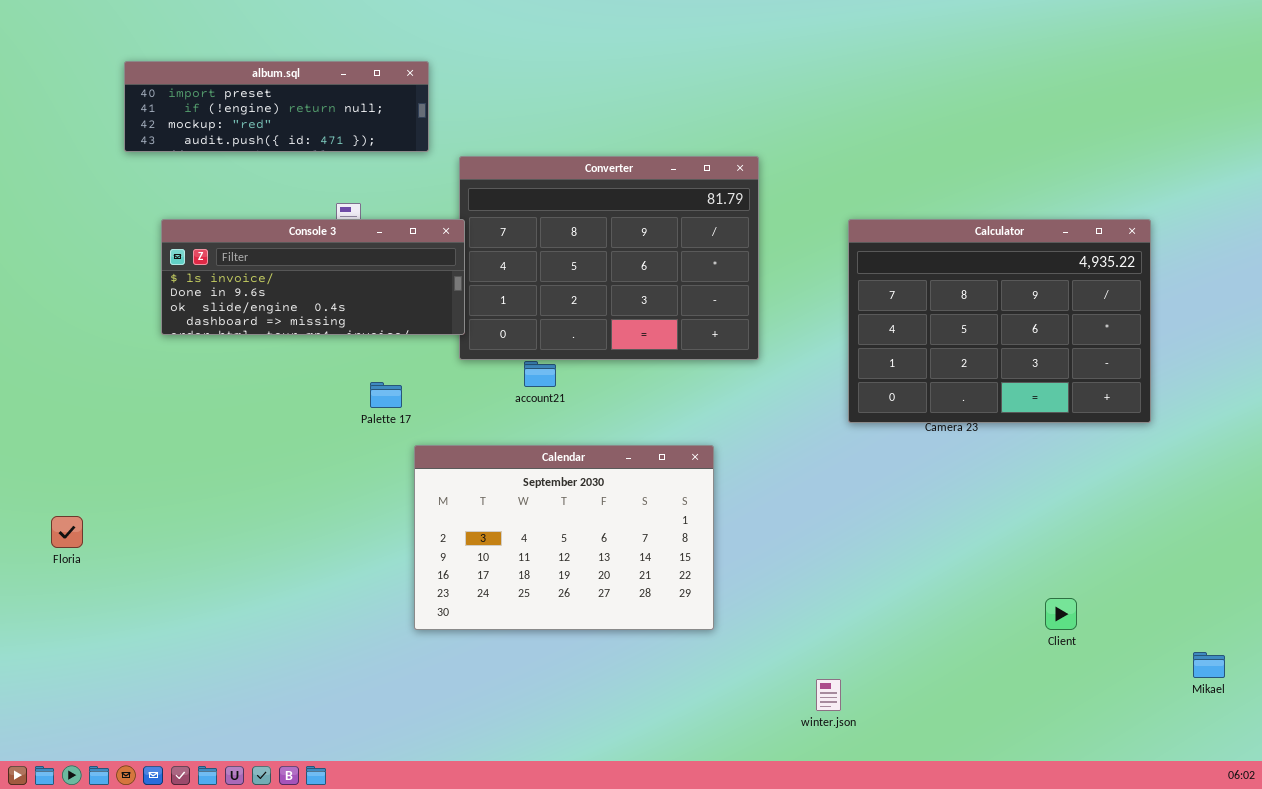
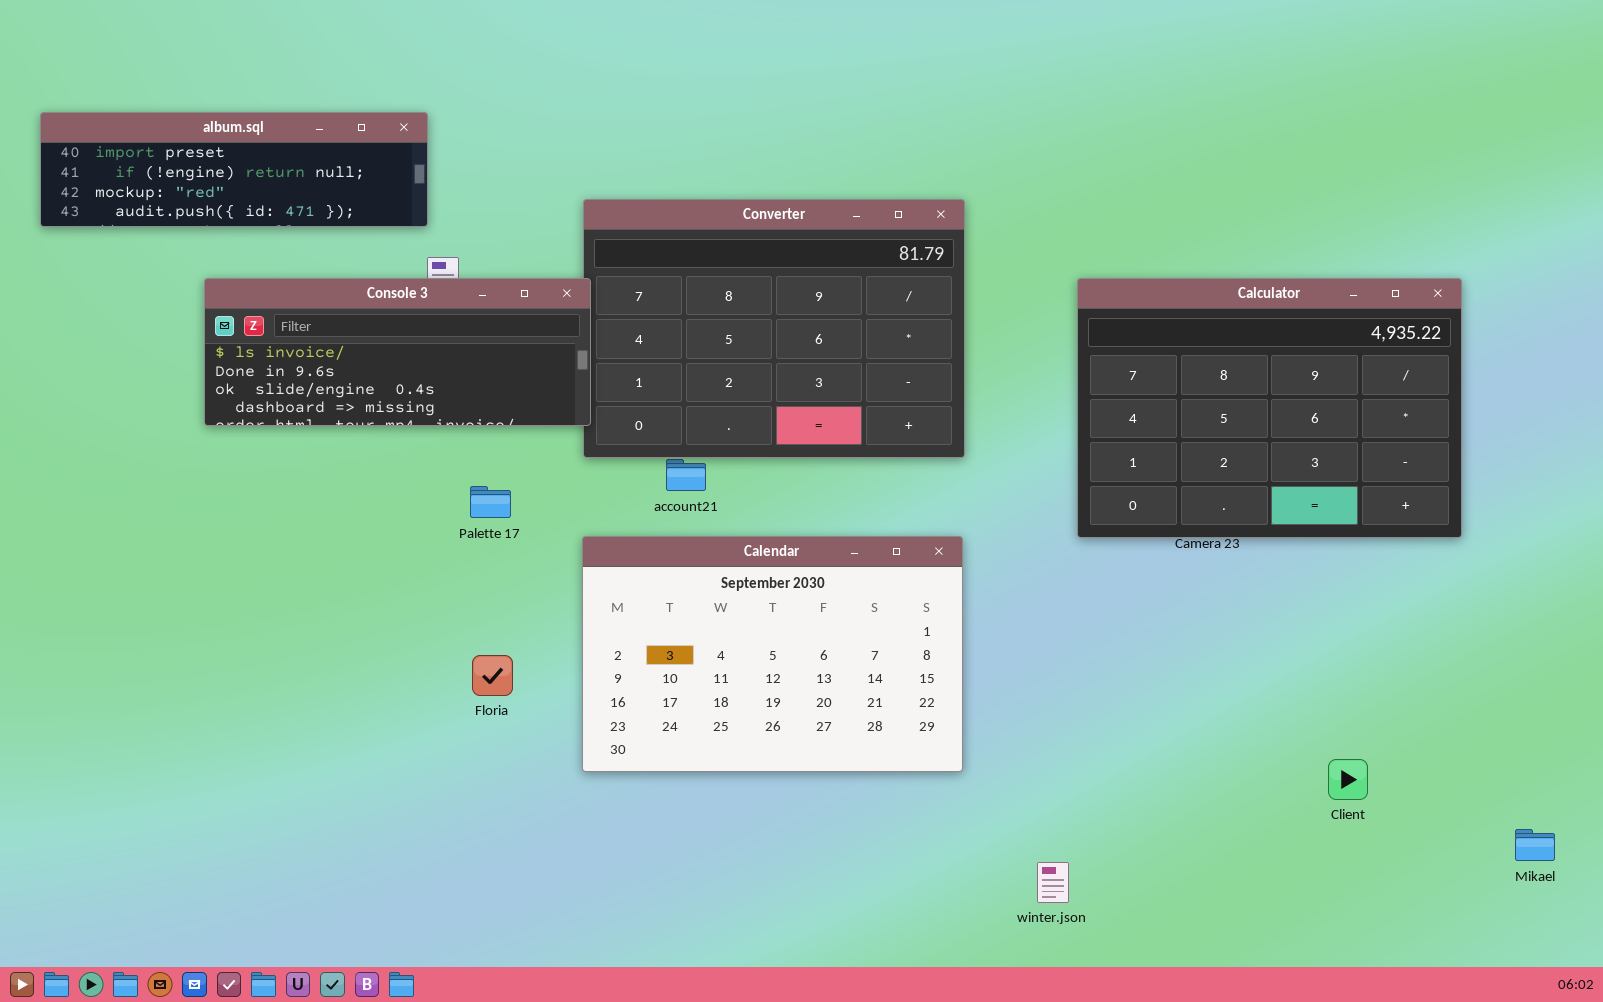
album.sql: [124,61,429,152] -> [40,112,428,227], moved
Calendar: [414,445,714,630] -> [582,536,963,772], moved
Floria: [51,516,83,548] -> [472,655,513,696], moved

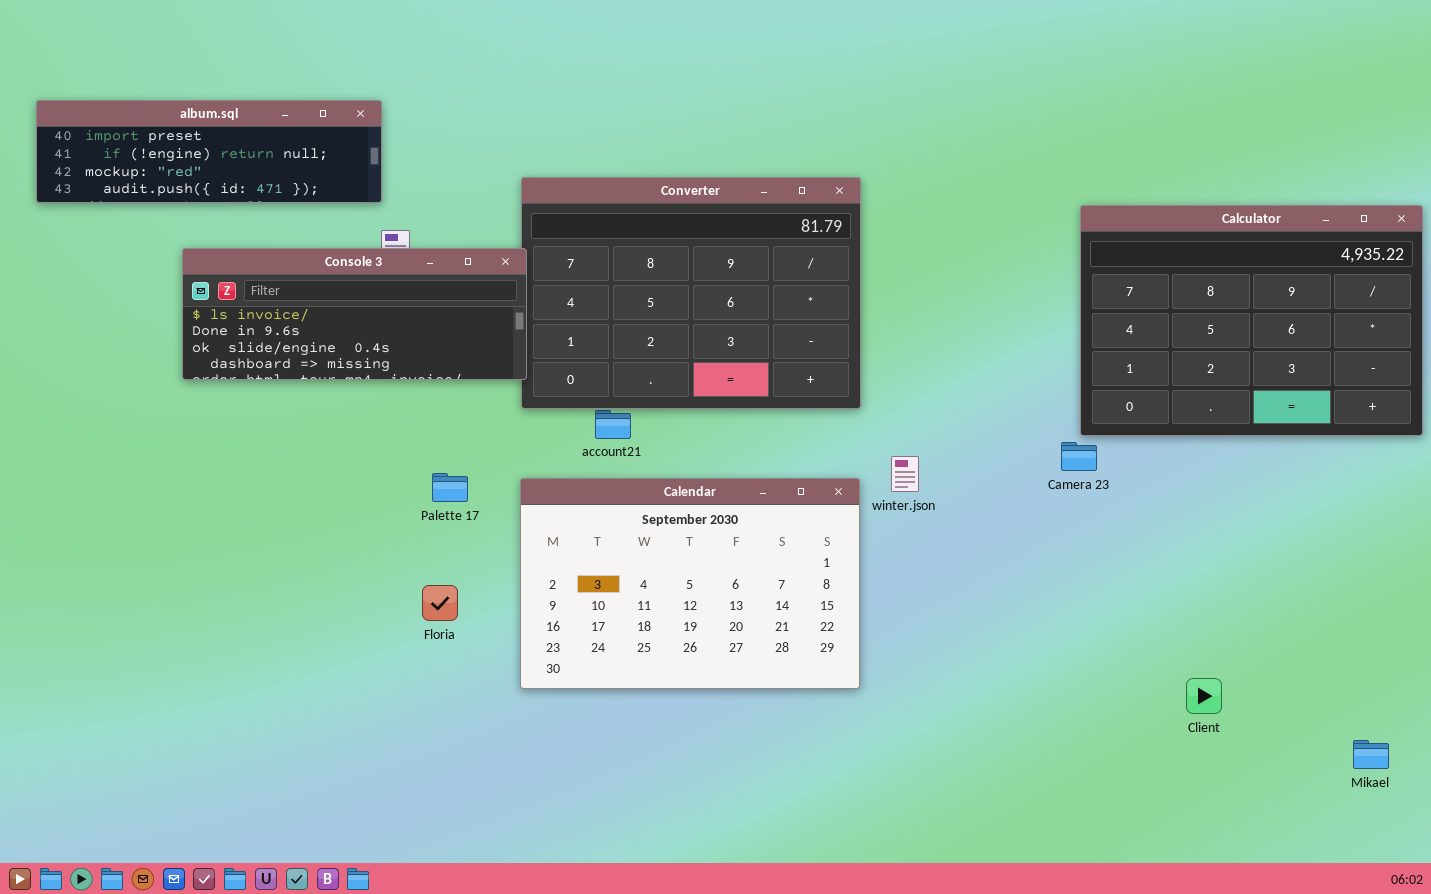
Calculator: [1077,278,1462,538] -> [1080,205,1423,436], moved
Palette 17: [470,486,511,518] -> [432,473,468,502], moved
winter.json: [1037,862,1069,903] -> [891,456,919,492], moved

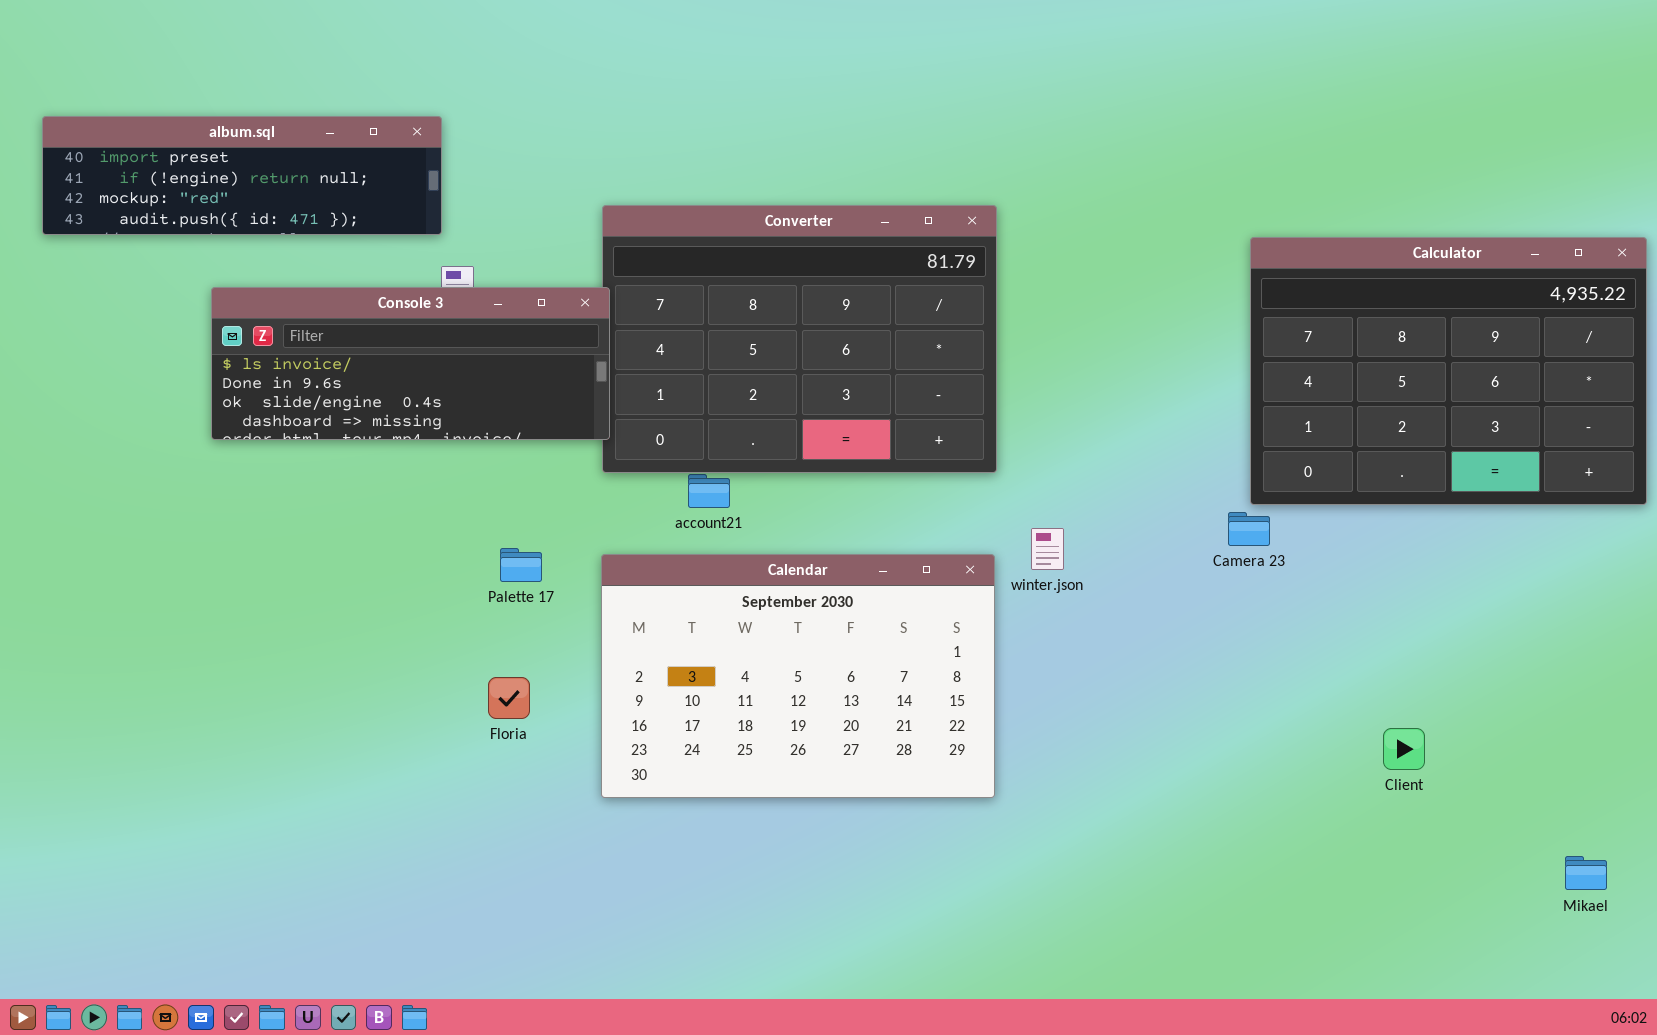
Client: [1186,678,1222,714] -> [1383,728,1425,770], moved

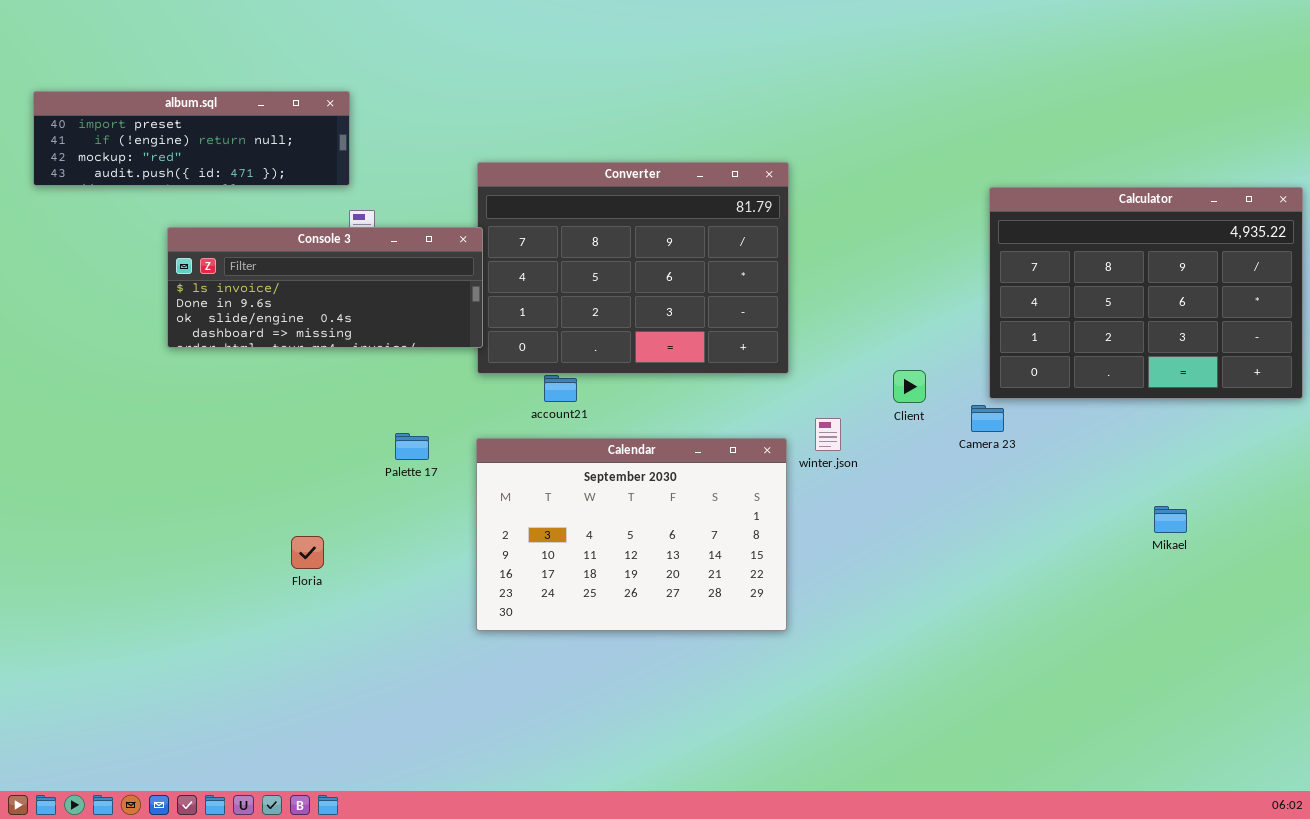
Floria: [488,677,530,719] -> [291,536,324,569], moved
Client: [1383,728,1425,770] -> [893,370,926,403], moved
Mikael: [1565,856,1607,890] -> [1154,506,1187,533], moved

